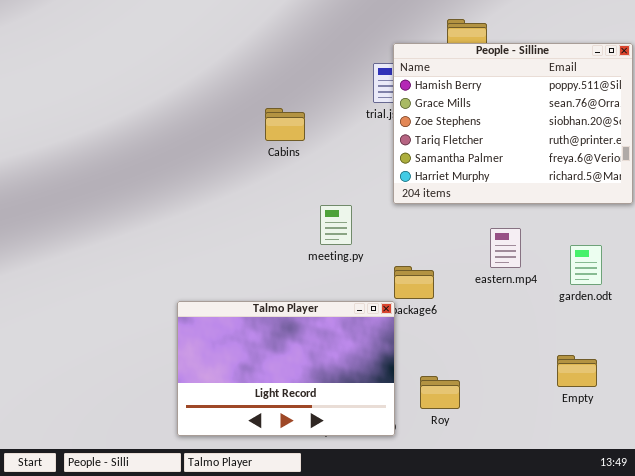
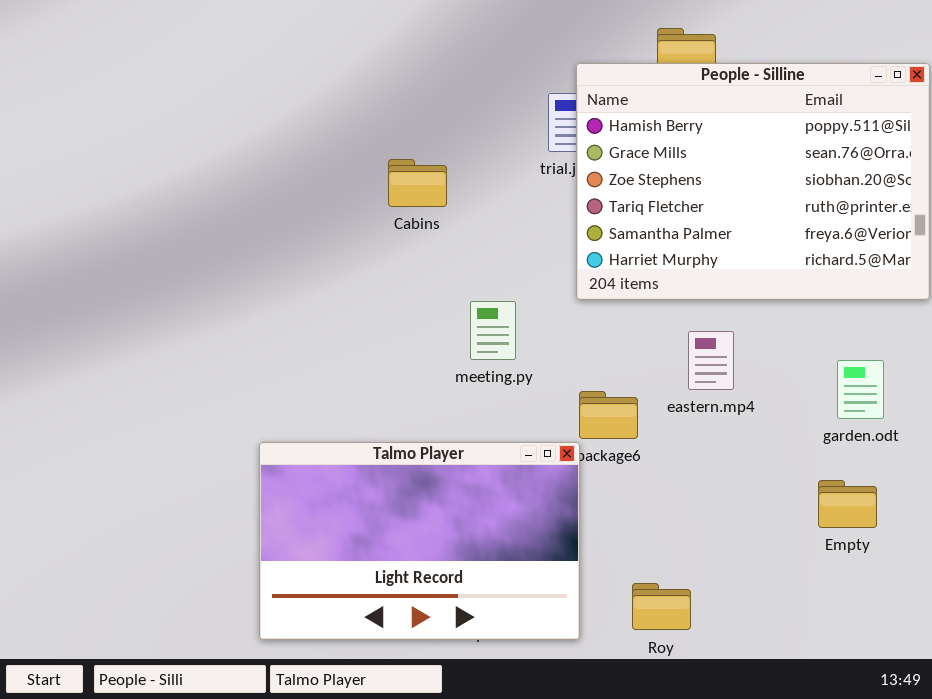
eastern.mp4: [490,228,521,268] -> [688,331,734,390], moved
Empty: [557,355,597,387] -> [818,480,877,528], moved
Roy: [420,376,460,409] -> [632,583,691,630], moved

